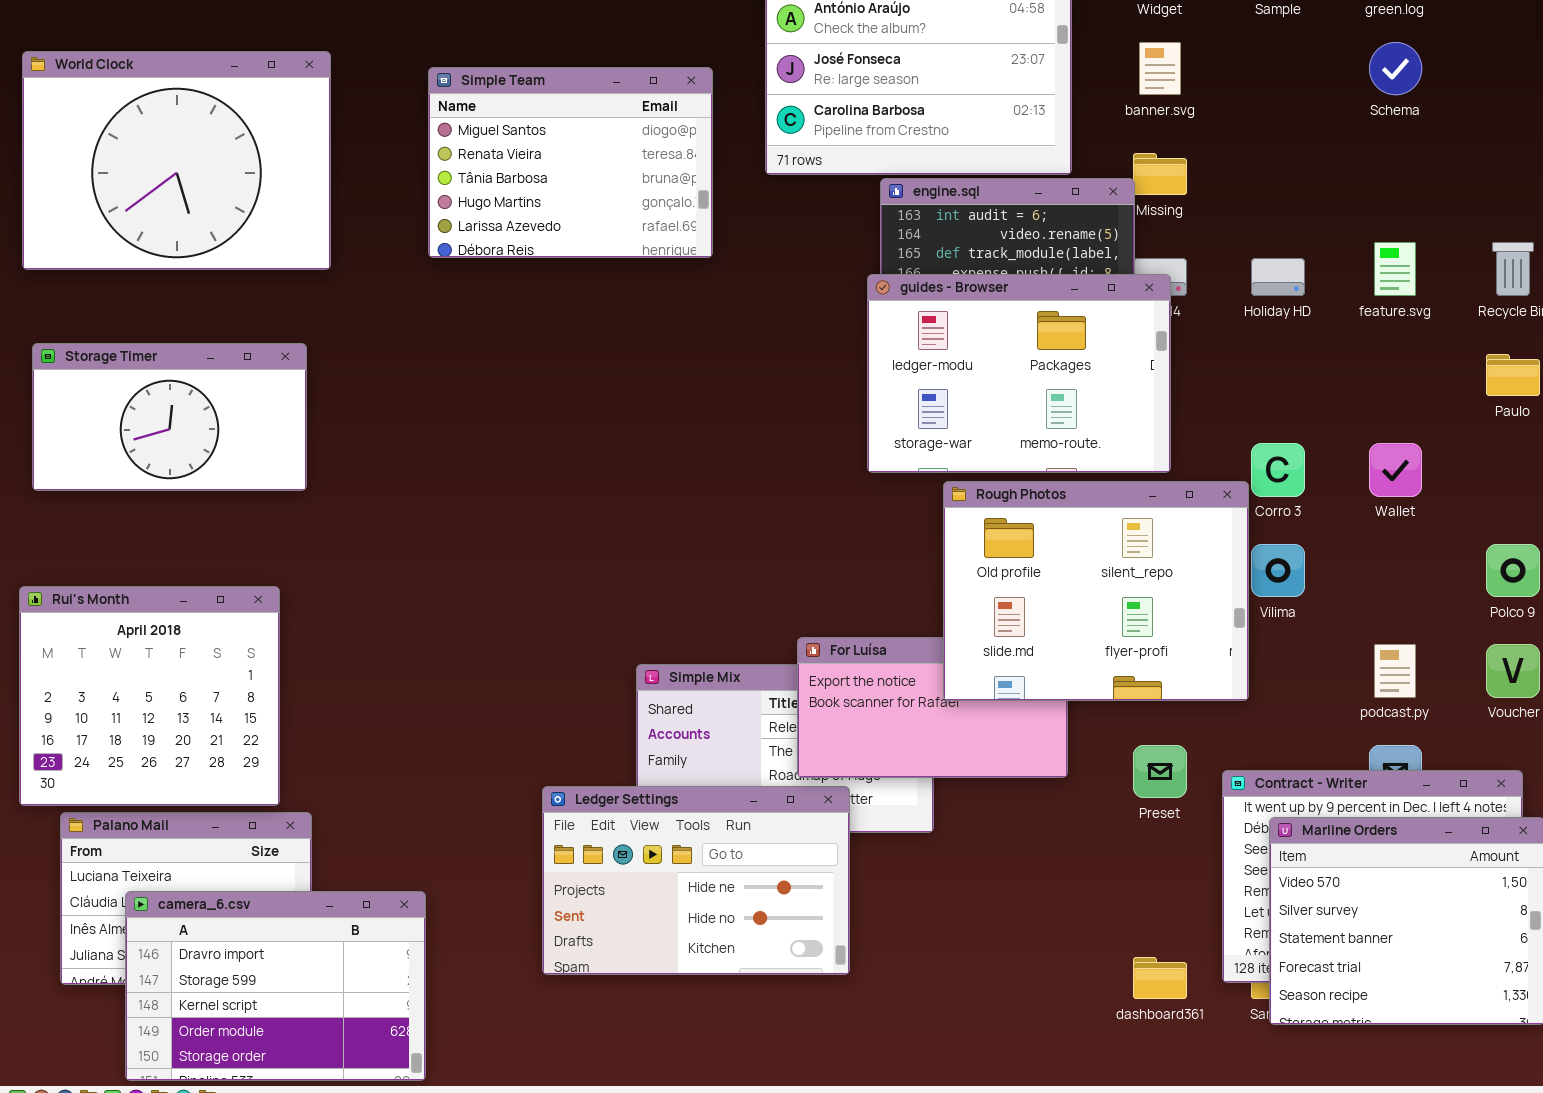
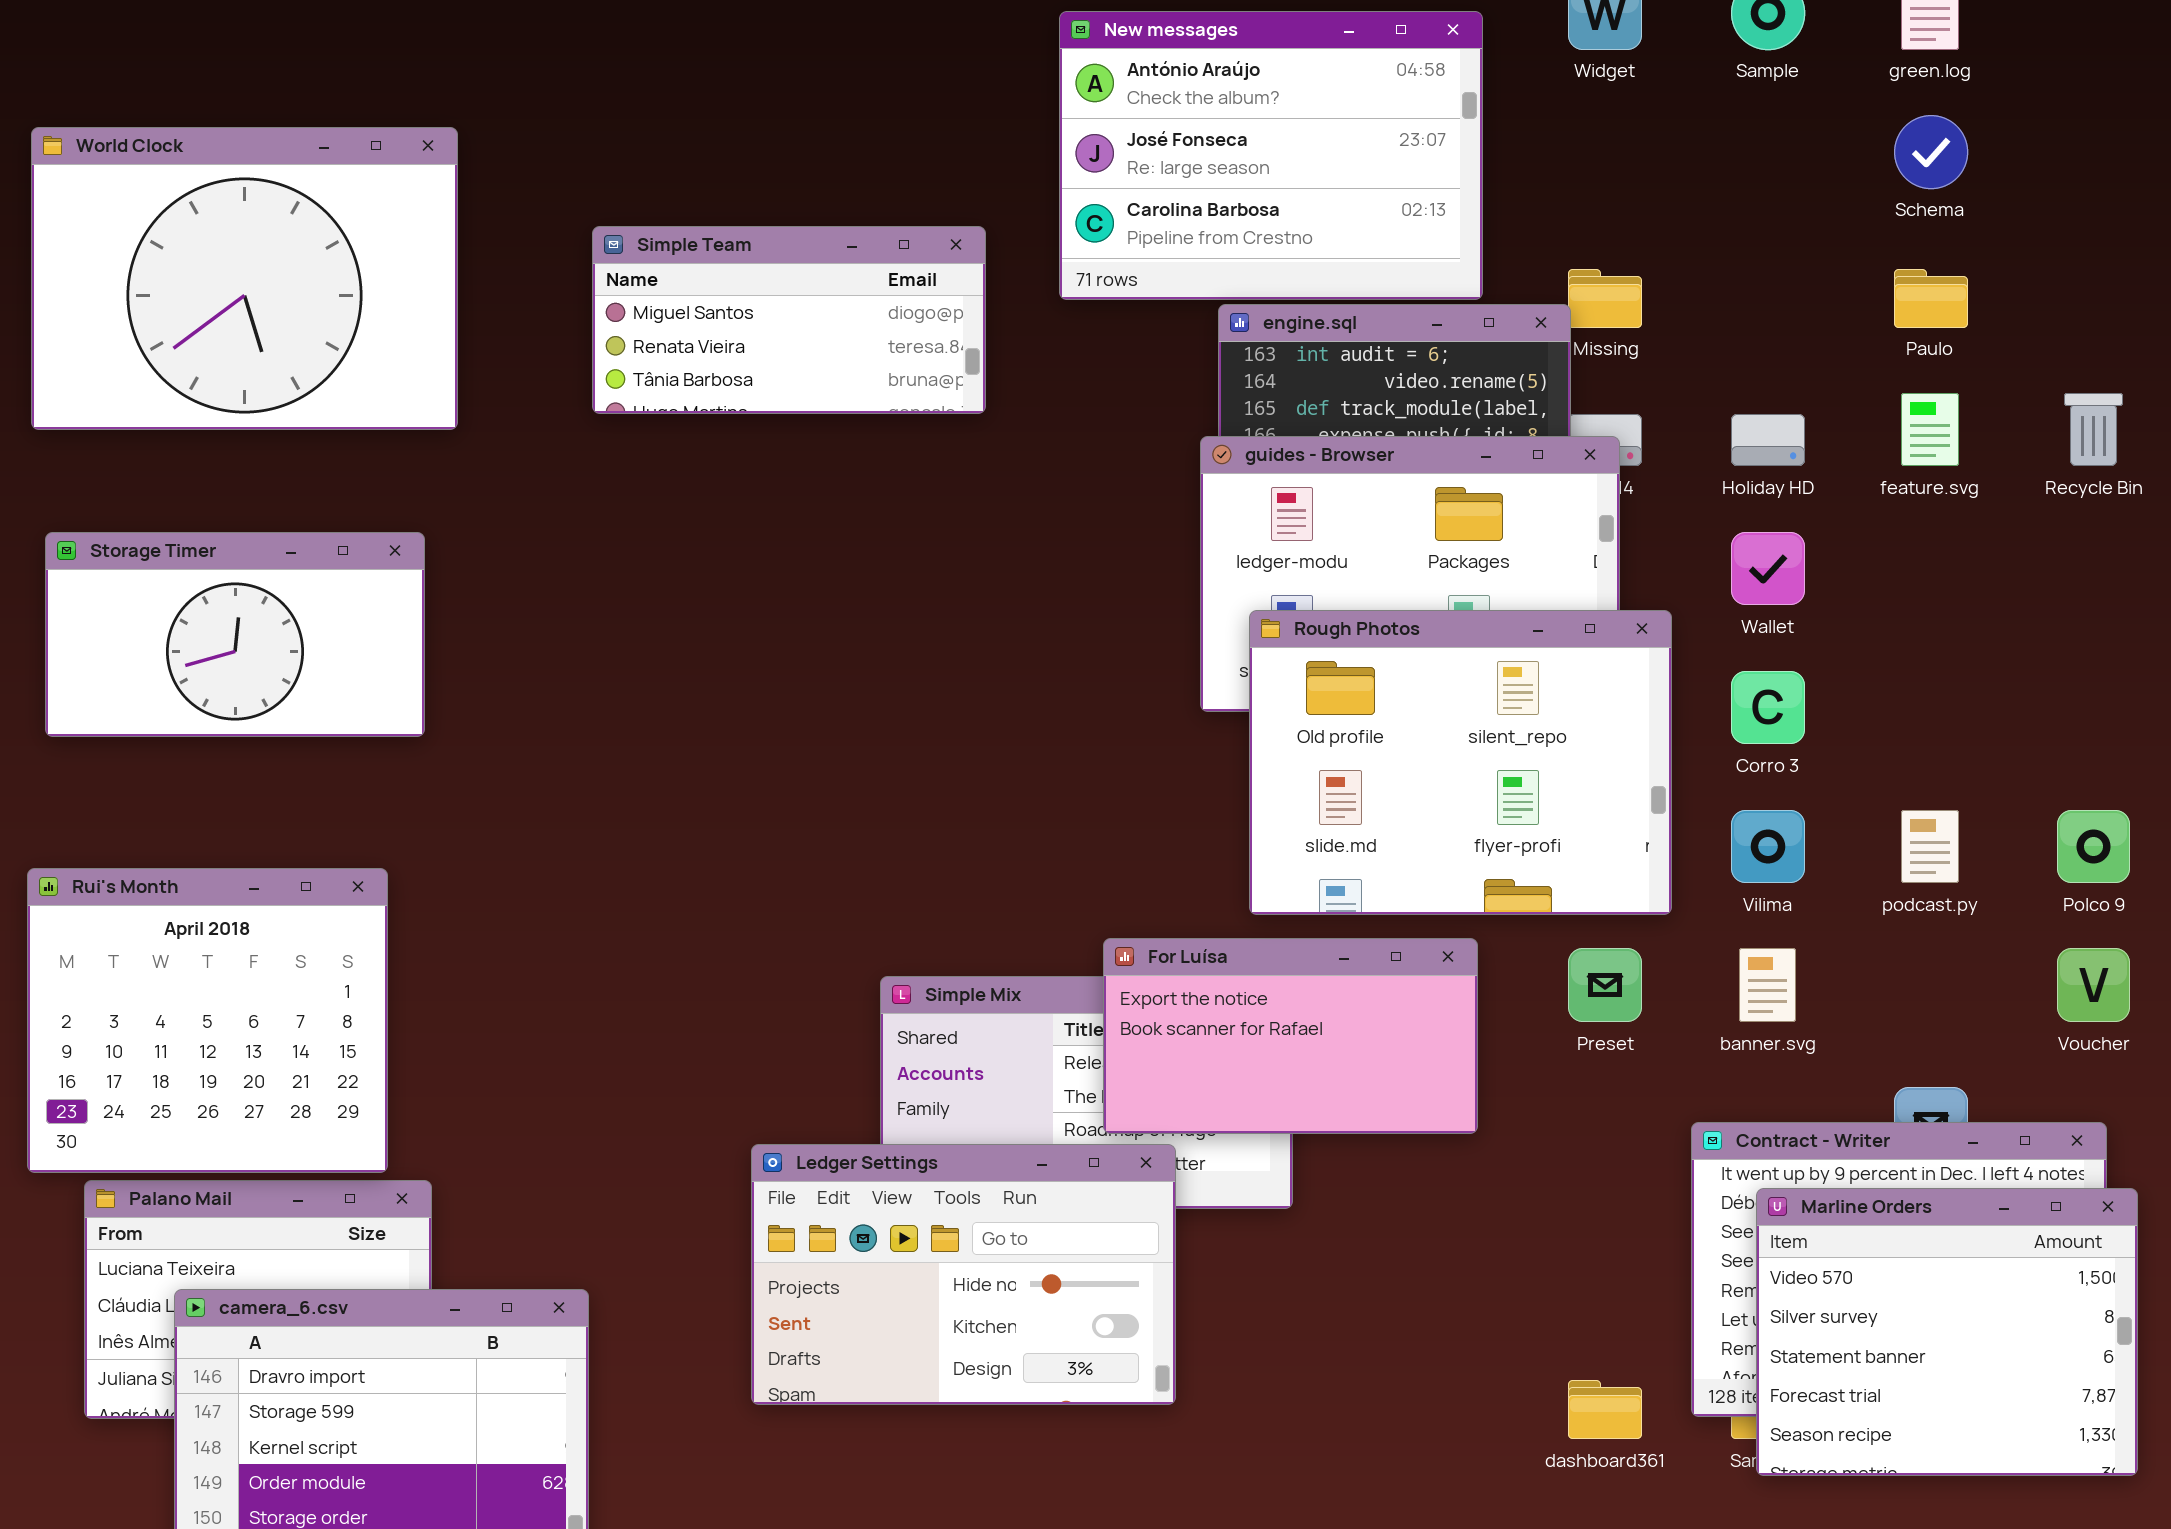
banner.svg: [1139,42,1181,95] -> [1739,948,1796,1022], moved
Simple Team: [428,67,713,258] -> [592,226,986,414], resized
Paulo: [1486,354,1540,396] -> [1894,269,1968,328], moved
Wallet: [1369,443,1422,497] -> [1731,532,1805,605], moved
Rough Photos: [943,481,1249,701] -> [1249,610,1672,915], moved
podcast.py: [1374,644,1416,698] -> [1901,810,1959,883], moved
Preset: [1133,745,1187,798] -> [1568,948,1642,1022], moved
Ledger Settings: [542,786,850,975] -> [751,1144,1176,1405], scrolled down 1 row

